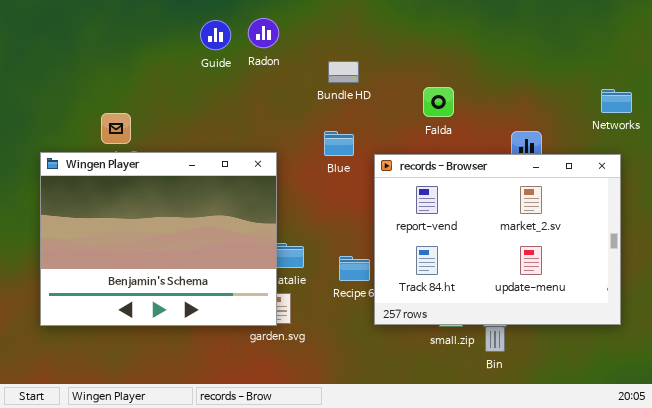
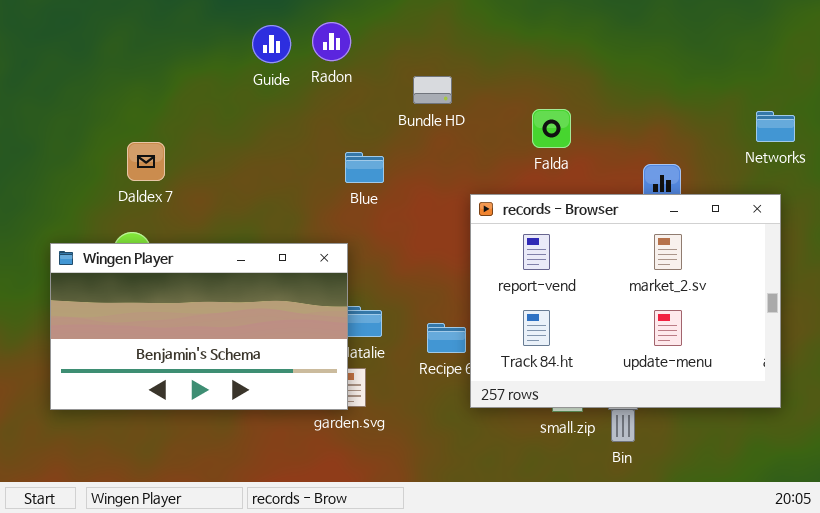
Blue: [324,131,354,156] -> [345,152,384,183], moved
Wingen Player: [40,152,277,326] -> [50,243,348,410], resized

